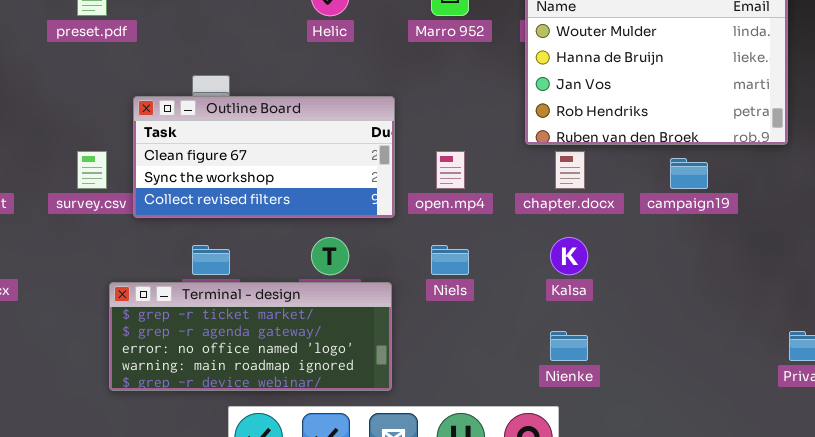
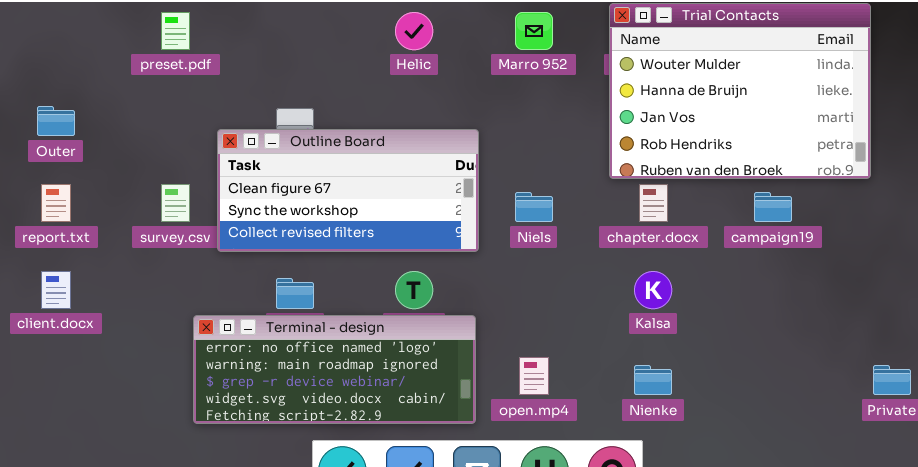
open.mp4: [436,151,465,189] -> [519,357,549,395], moved
Niels: [431,245,469,275] -> [515,192,553,222], moved
Terminal - design: [109,282,392,391] -> [193,315,476,424], scrolled down 2 rows

